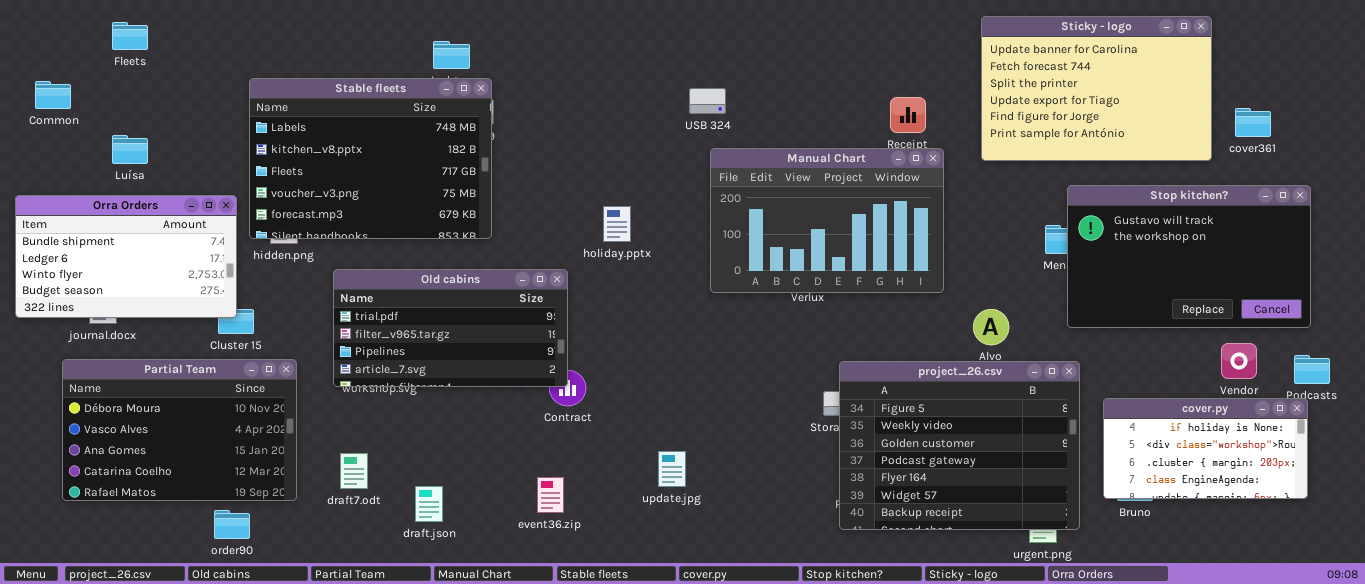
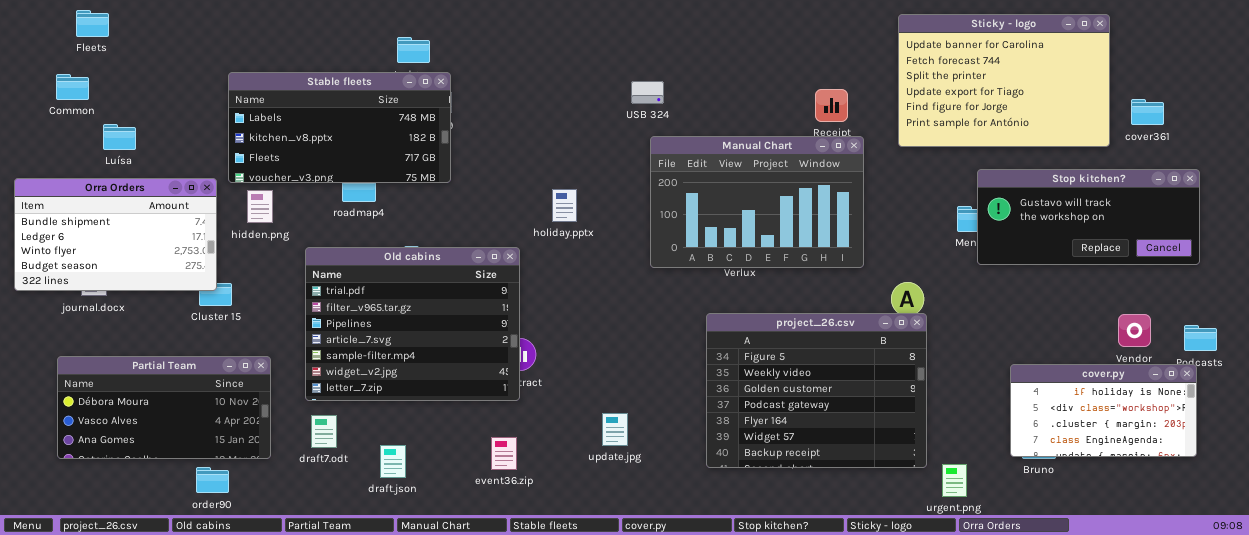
Fleets: [112,22,148,50] -> [76,10,109,37], moved
Stable fleets: [249,78,492,239] -> [228,72,451,183], resized
Common: [35,81,71,109] -> [56,74,89,100], moved
Stop kitchen?: [1067,185,1311,328] -> [977,169,1200,265], resized
Old cabins: [333,269,568,387] -> [305,247,520,401], resized
Partial Team: [62,359,297,501] -> [57,356,271,459], resized
project_26.csv: [839,361,1080,530] -> [706,313,927,468], moved

